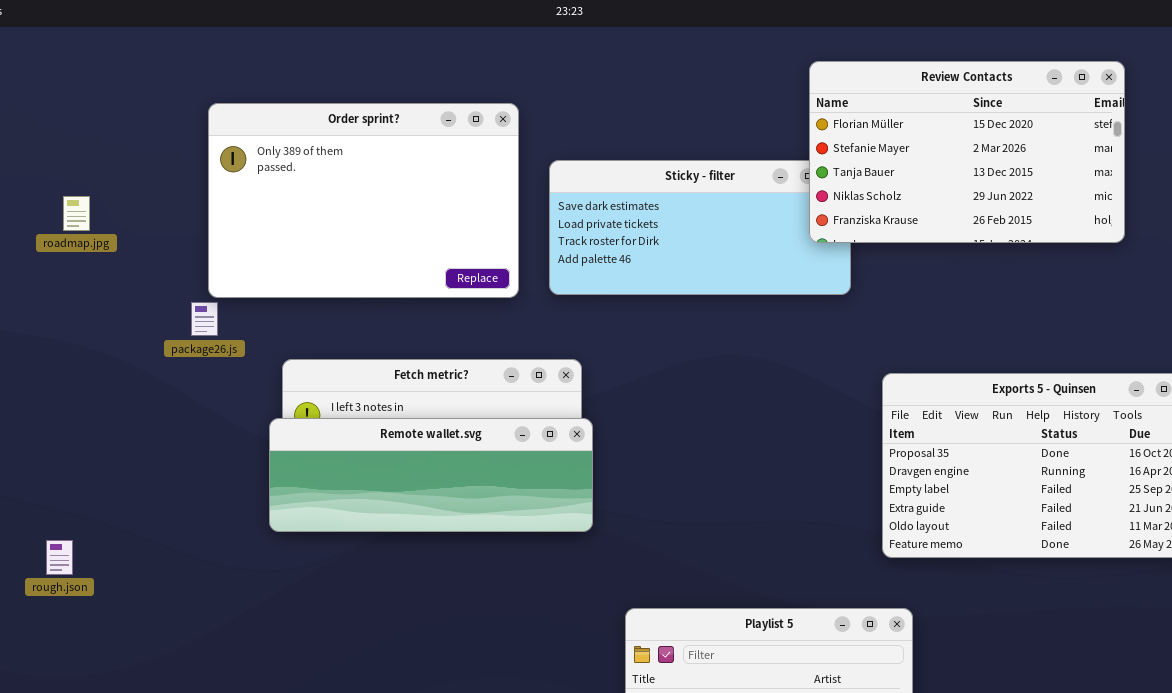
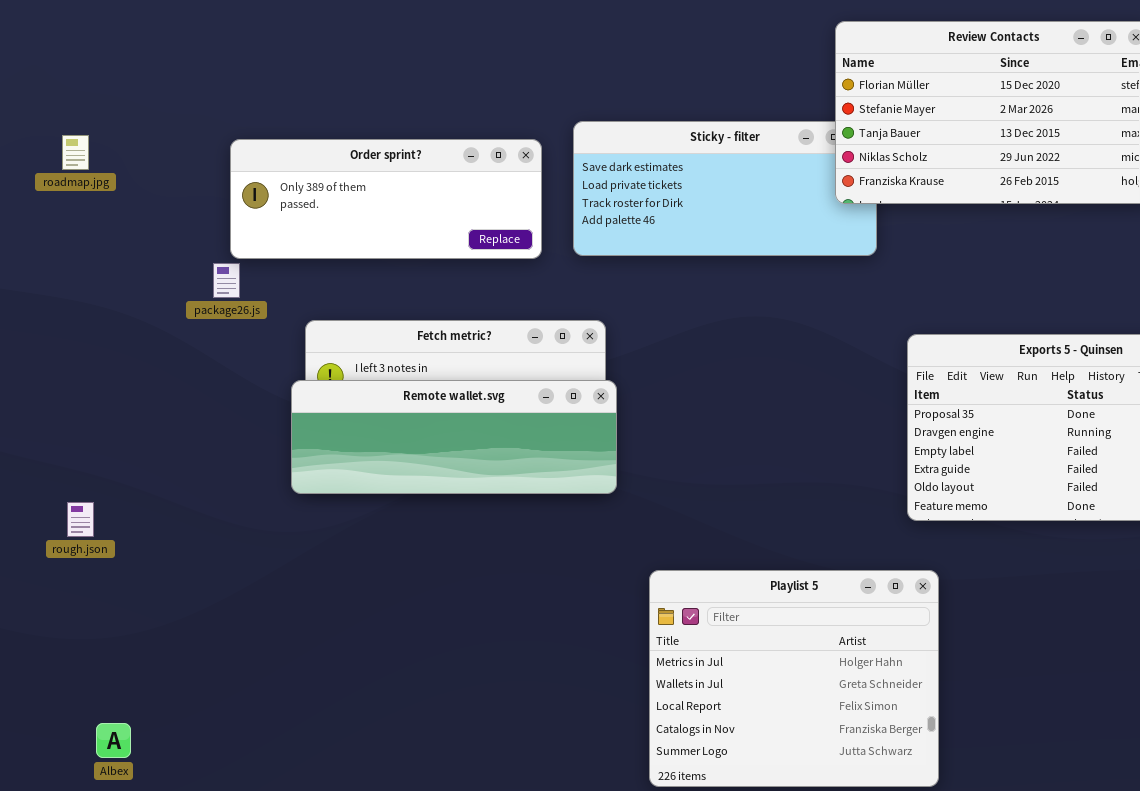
Order sprint?: [208,103,519,298] -> [230,139,542,259], resized
roadmap.jpg: [63,196,90,231] -> [62,135,89,170], moved

